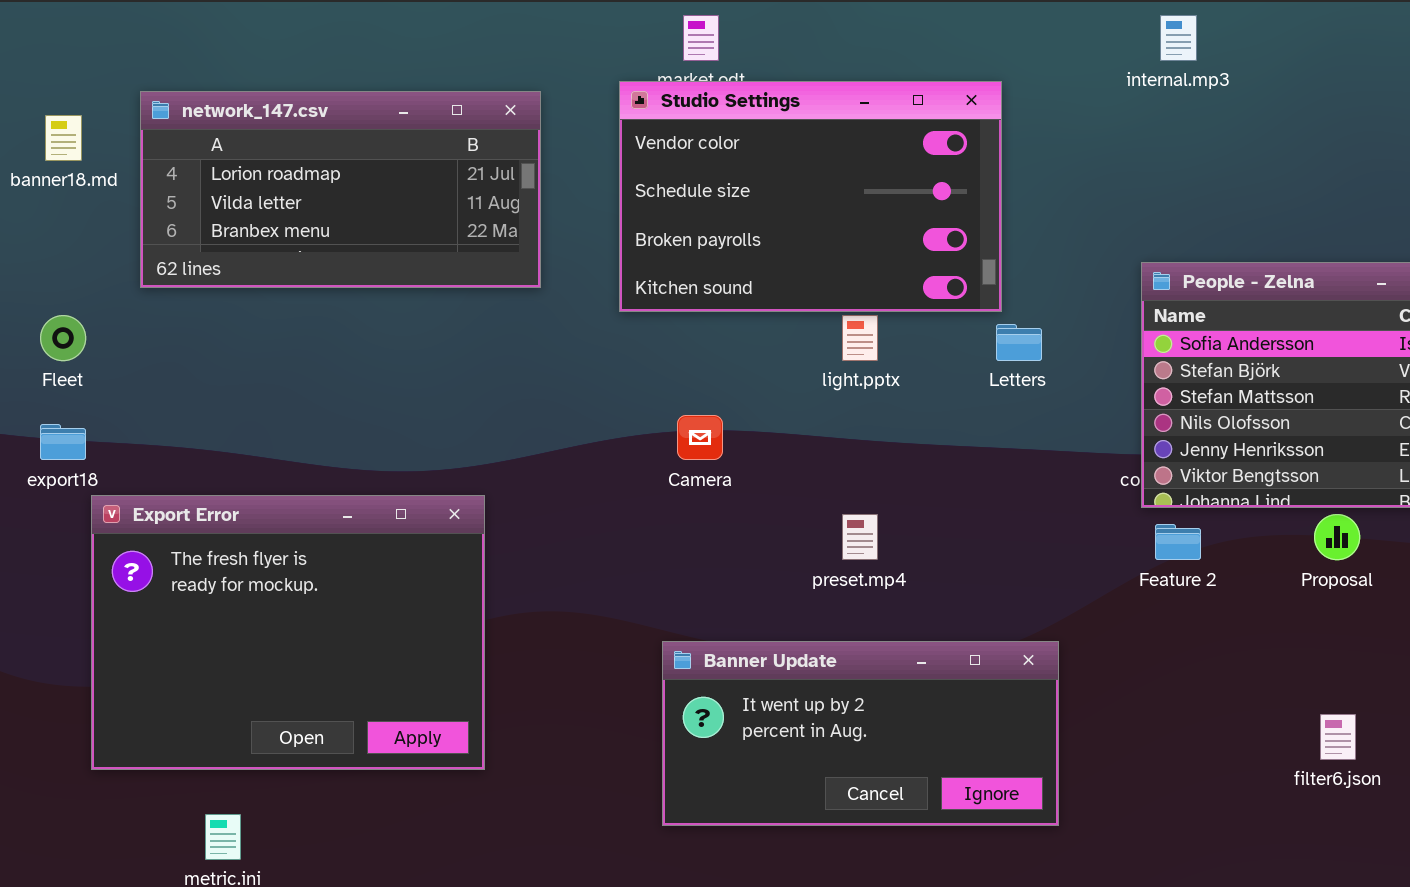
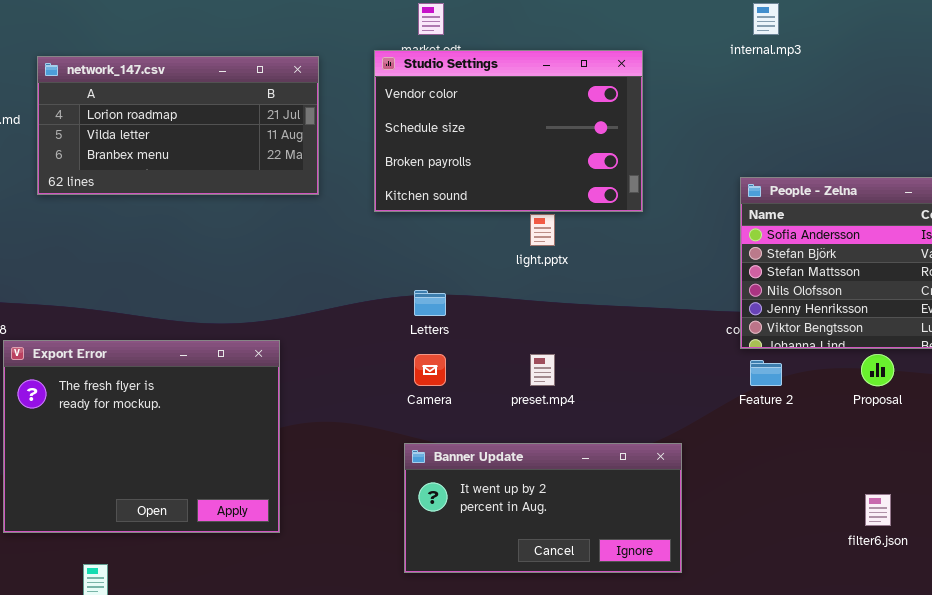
Letters: [996,324,1042,361] -> [414,290,446,316], moved
Camera: [677,415,723,460] -> [414,354,446,386], moved

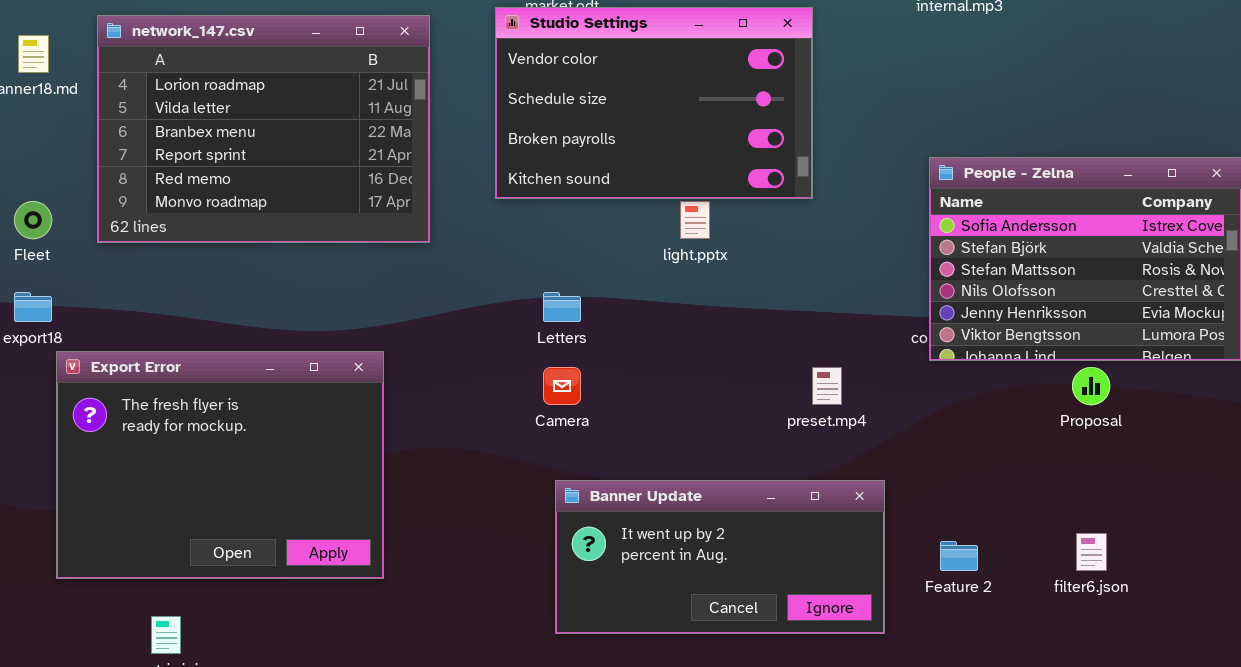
network_147.csv: [37,56,319,195] -> [97,15,430,243], resized
preset.mp4: [530,354,555,386] -> [812,367,842,405], moved
Feature 2: [750,360,782,386] -> [940,541,978,571], moved
Banner Update: [404,443,682,573] -> [555,480,885,634], moved

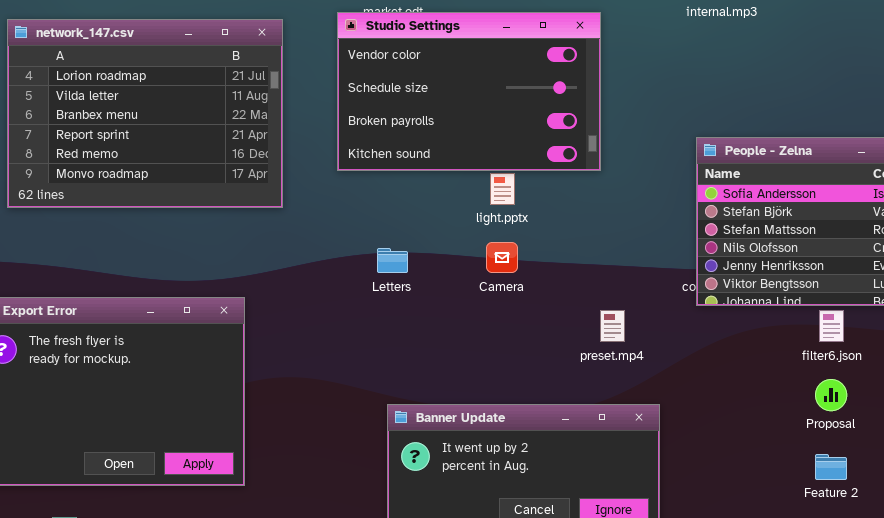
Camera: [543,367,581,405] -> [486,242,518,273], moved
Proposal: [1072,367,1110,405] -> [815,379,847,411], moved
filter6.json: [1076,533,1107,571] -> [819,310,844,342], moved
Feature 2: [940,541,978,571] -> [815,454,847,480], moved

